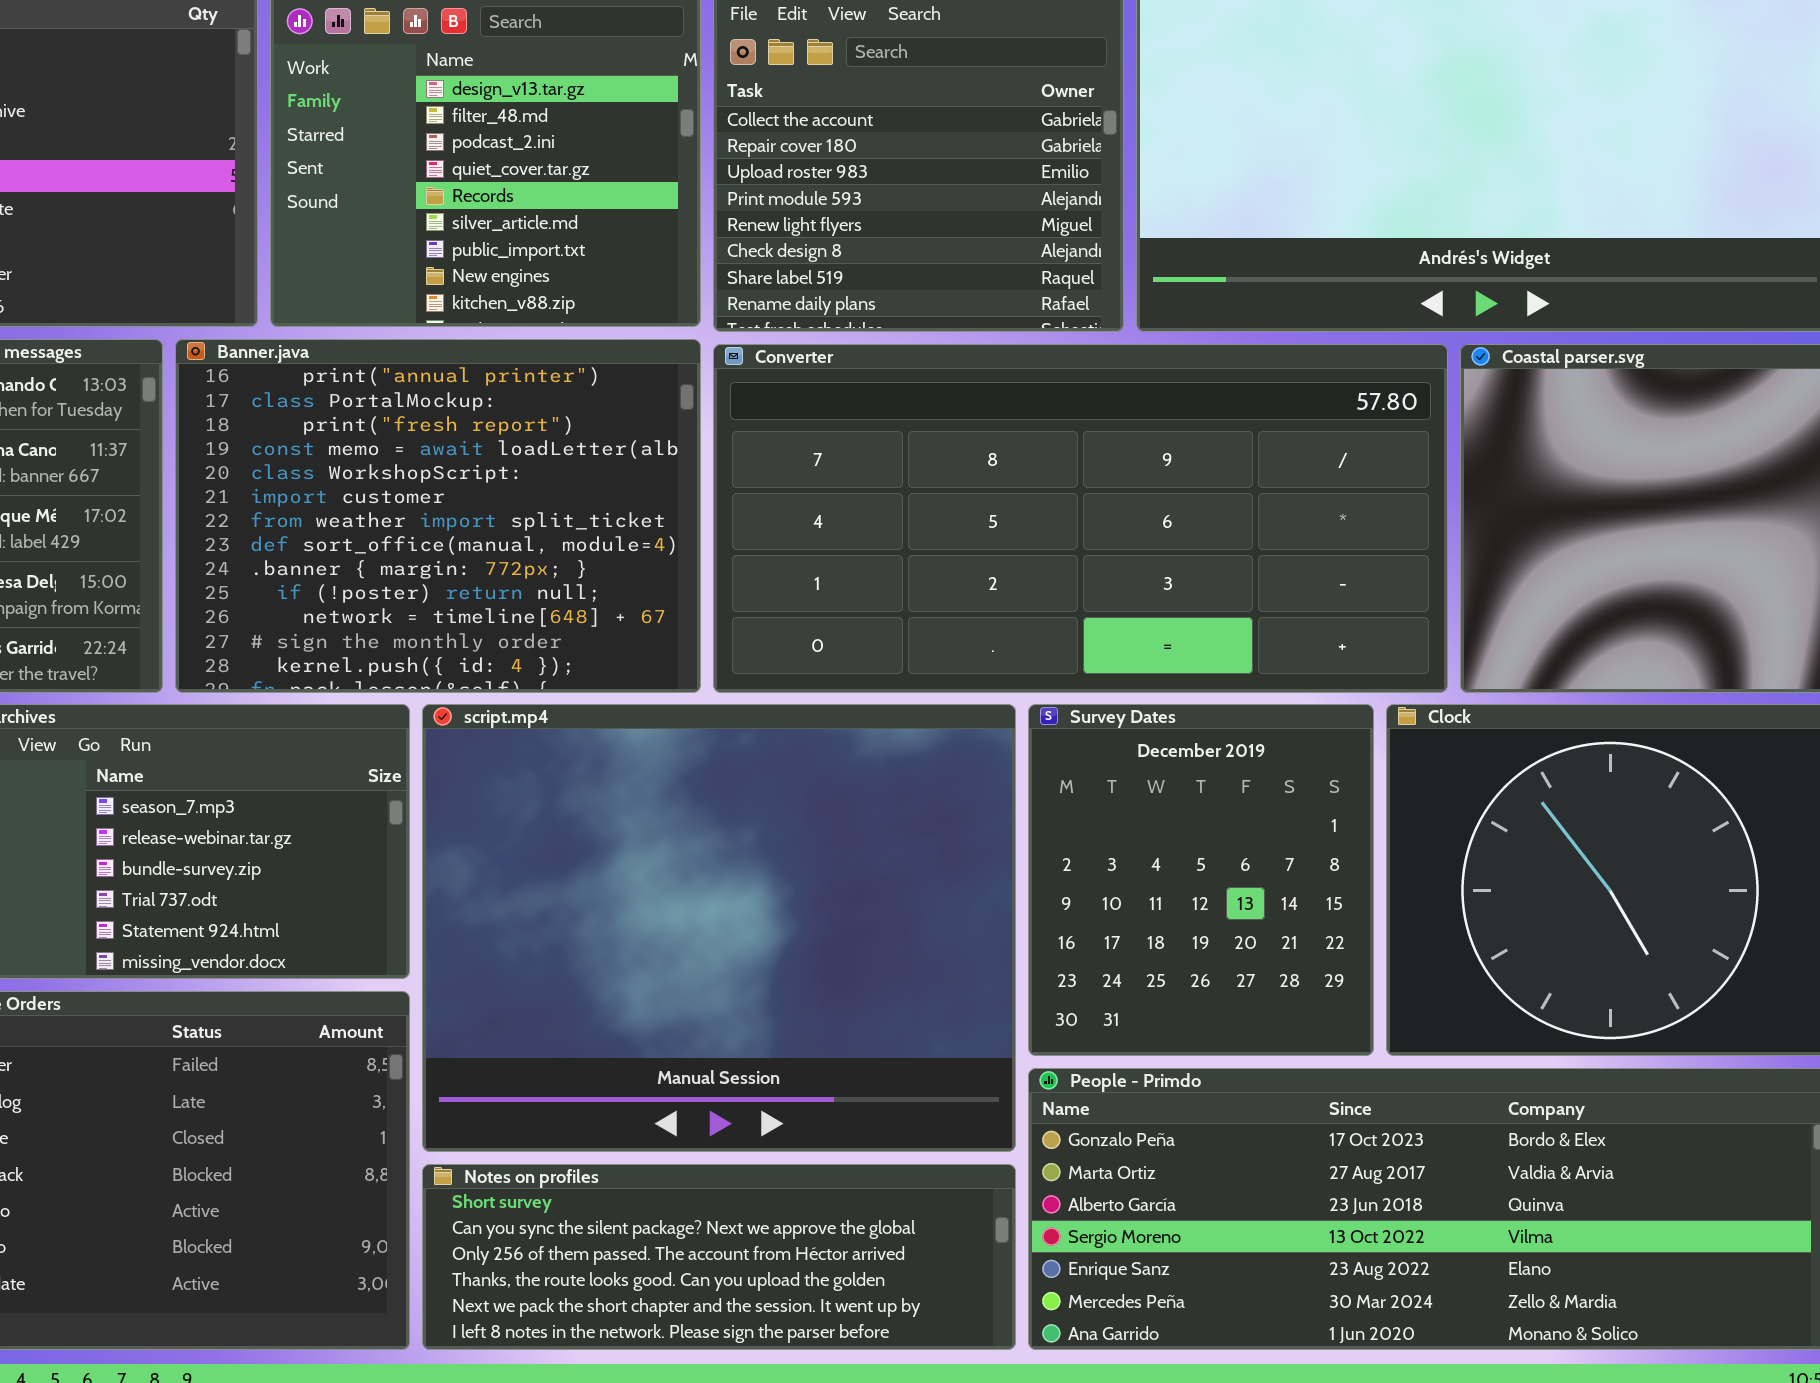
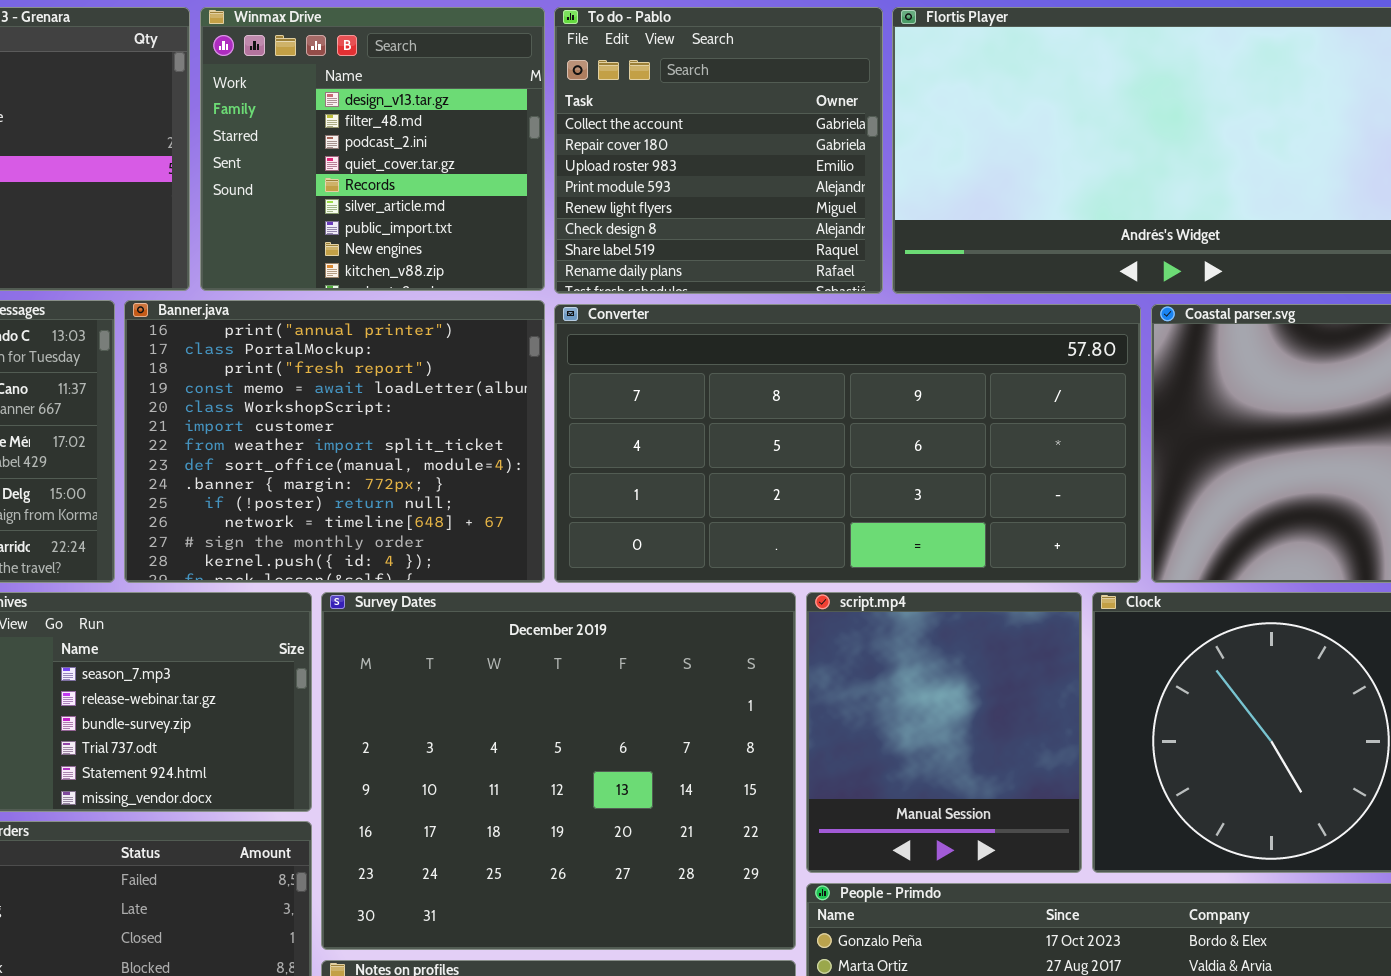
script.mp4: [422,704,1016,1152] -> [806,592,1082,873], moved, resized
Survey Dates: [1028,704,1374,1056] -> [321,592,796,950], moved, resized

